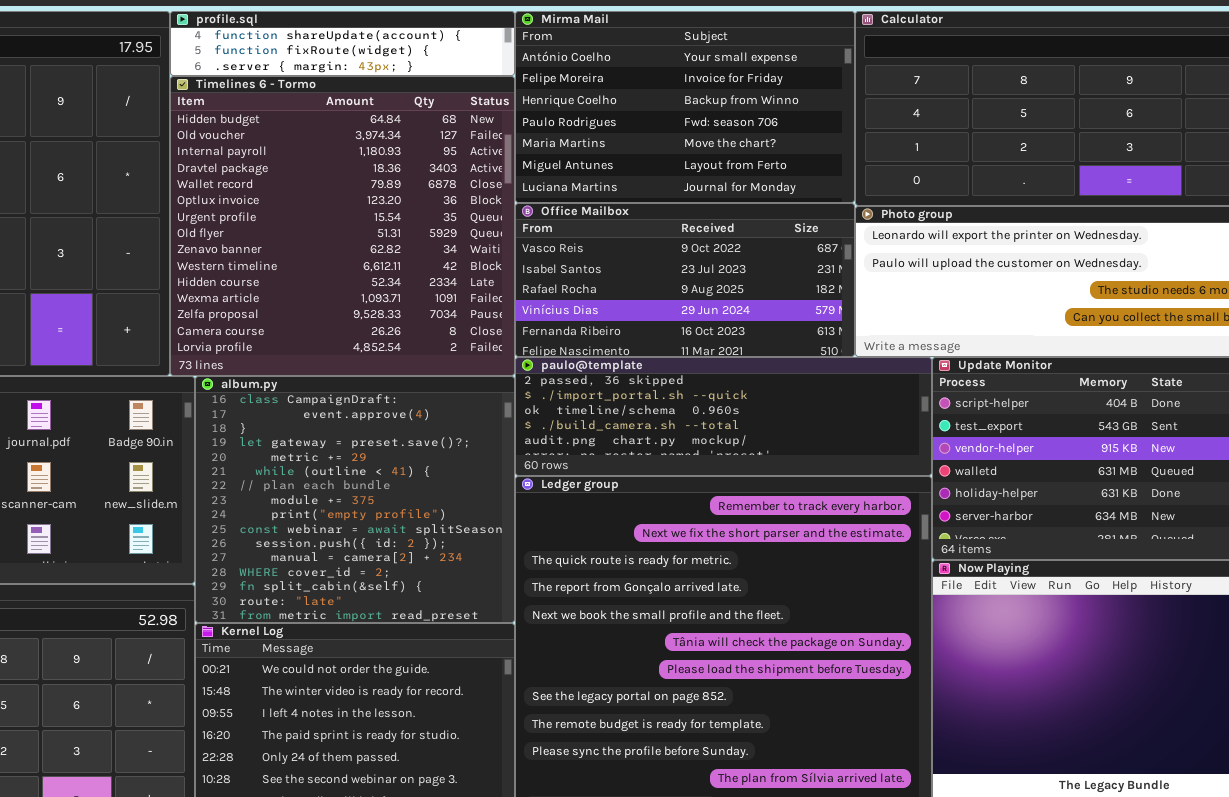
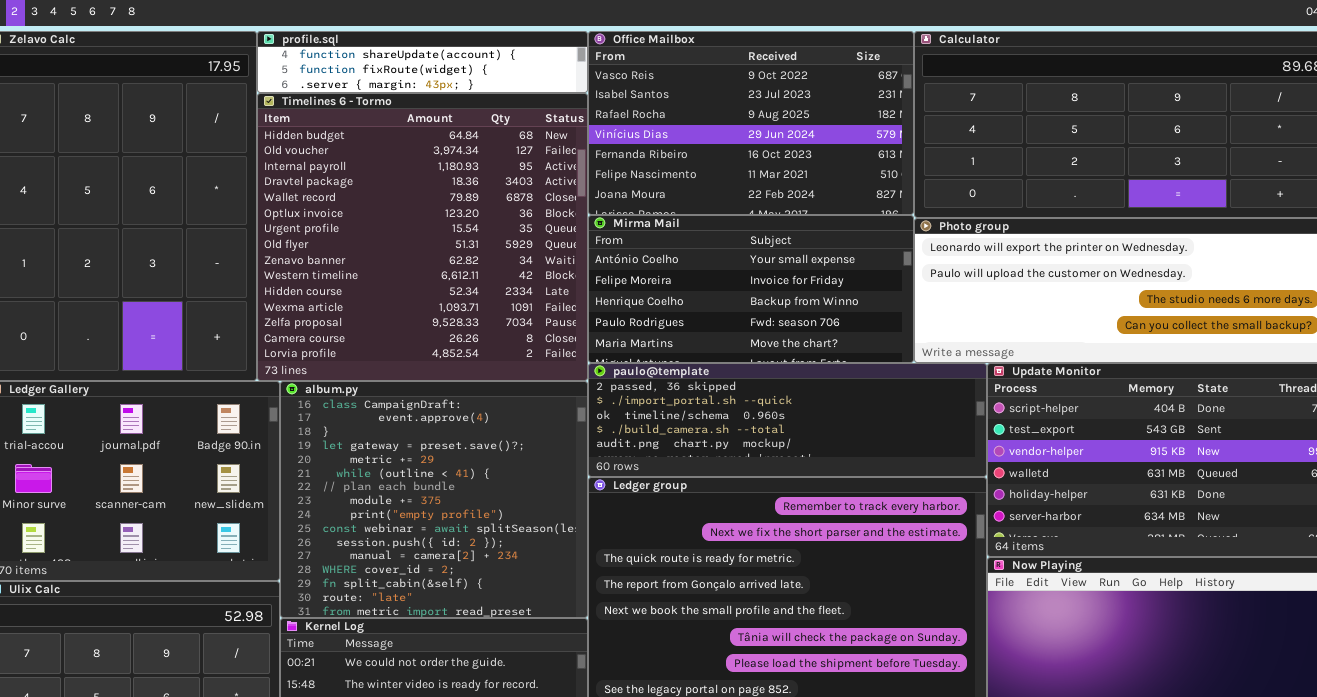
Mirma Mail: [515,11,855,203] -> [588,215,914,363], moved, resized
Office Mailbox: [515,203,855,357] -> [588,31,914,215], moved, resized

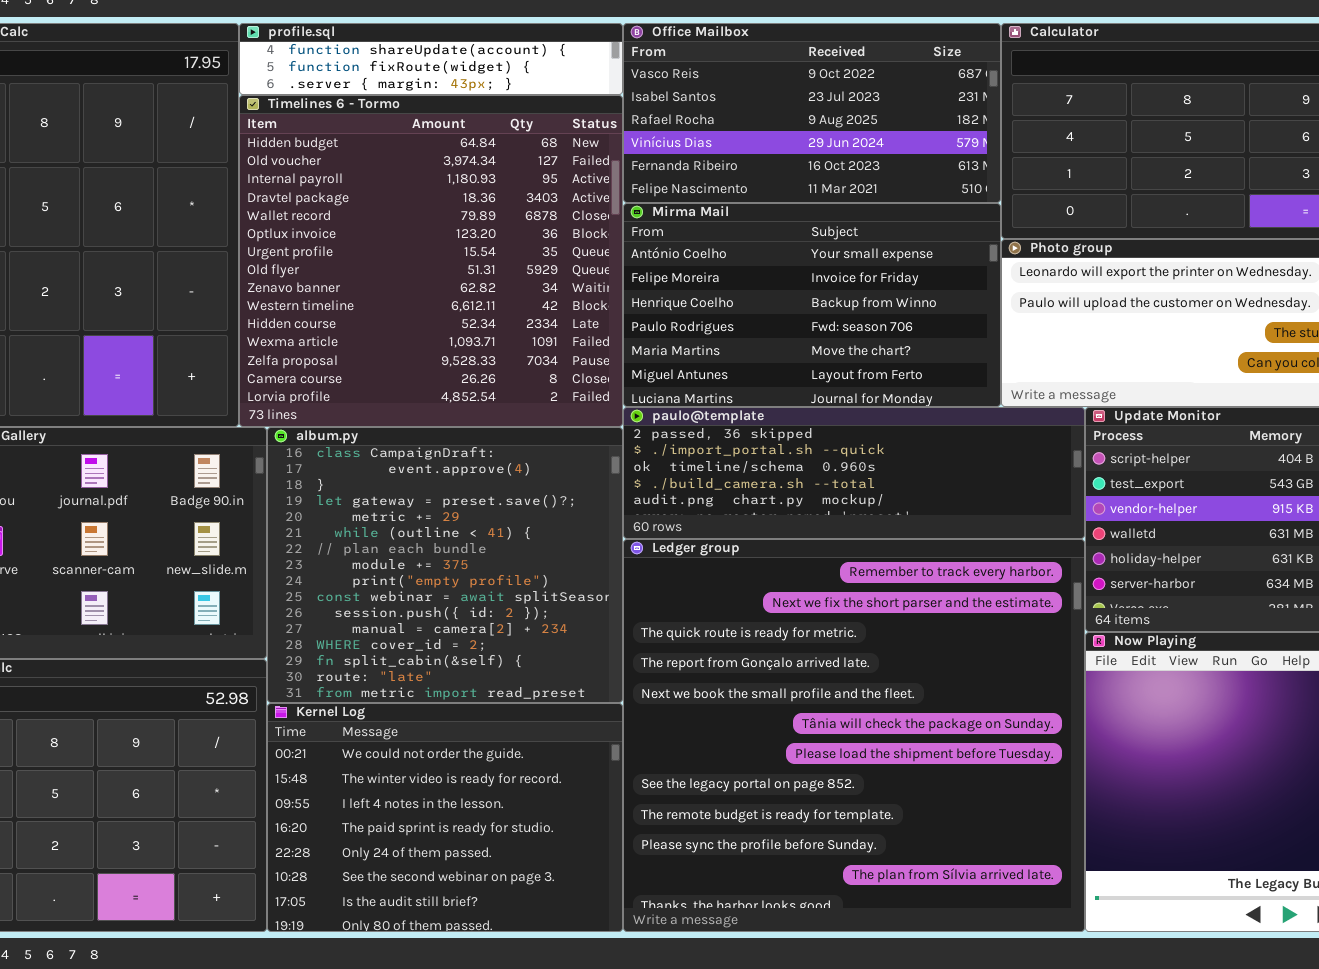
Office Mailbox: [588,31,914,215] -> [623,23,1001,203], resized
Mirma Mail: [588,215,914,363] -> [623,203,1001,407], resized

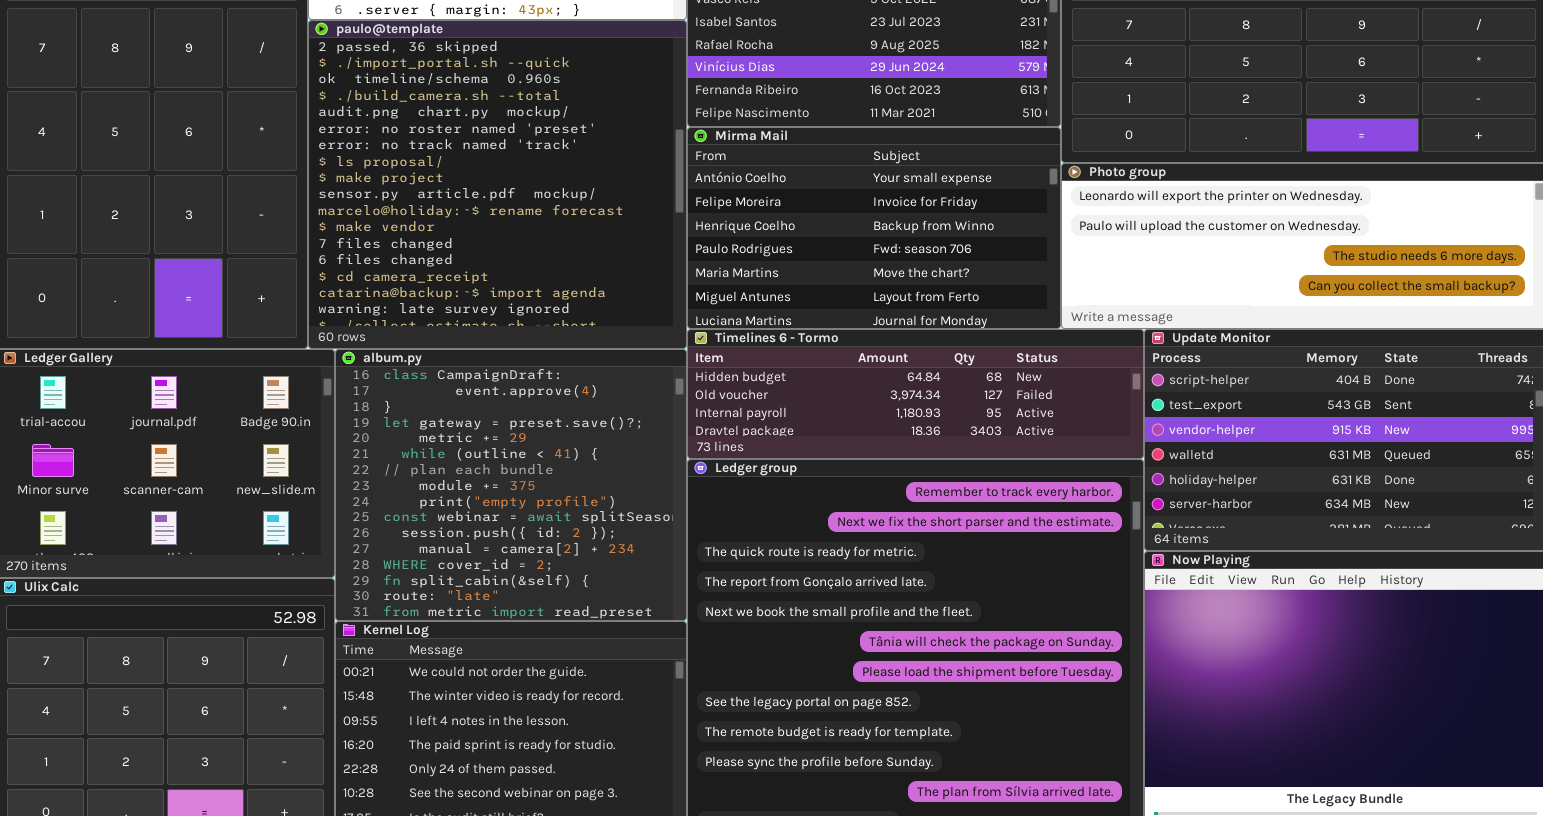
Timelines 6 - Tormo: [239,95,623,427] -> [687,329,1144,459], moved, resized
paulo@template: [623,407,1085,539] -> [308,20,687,349], moved, resized

